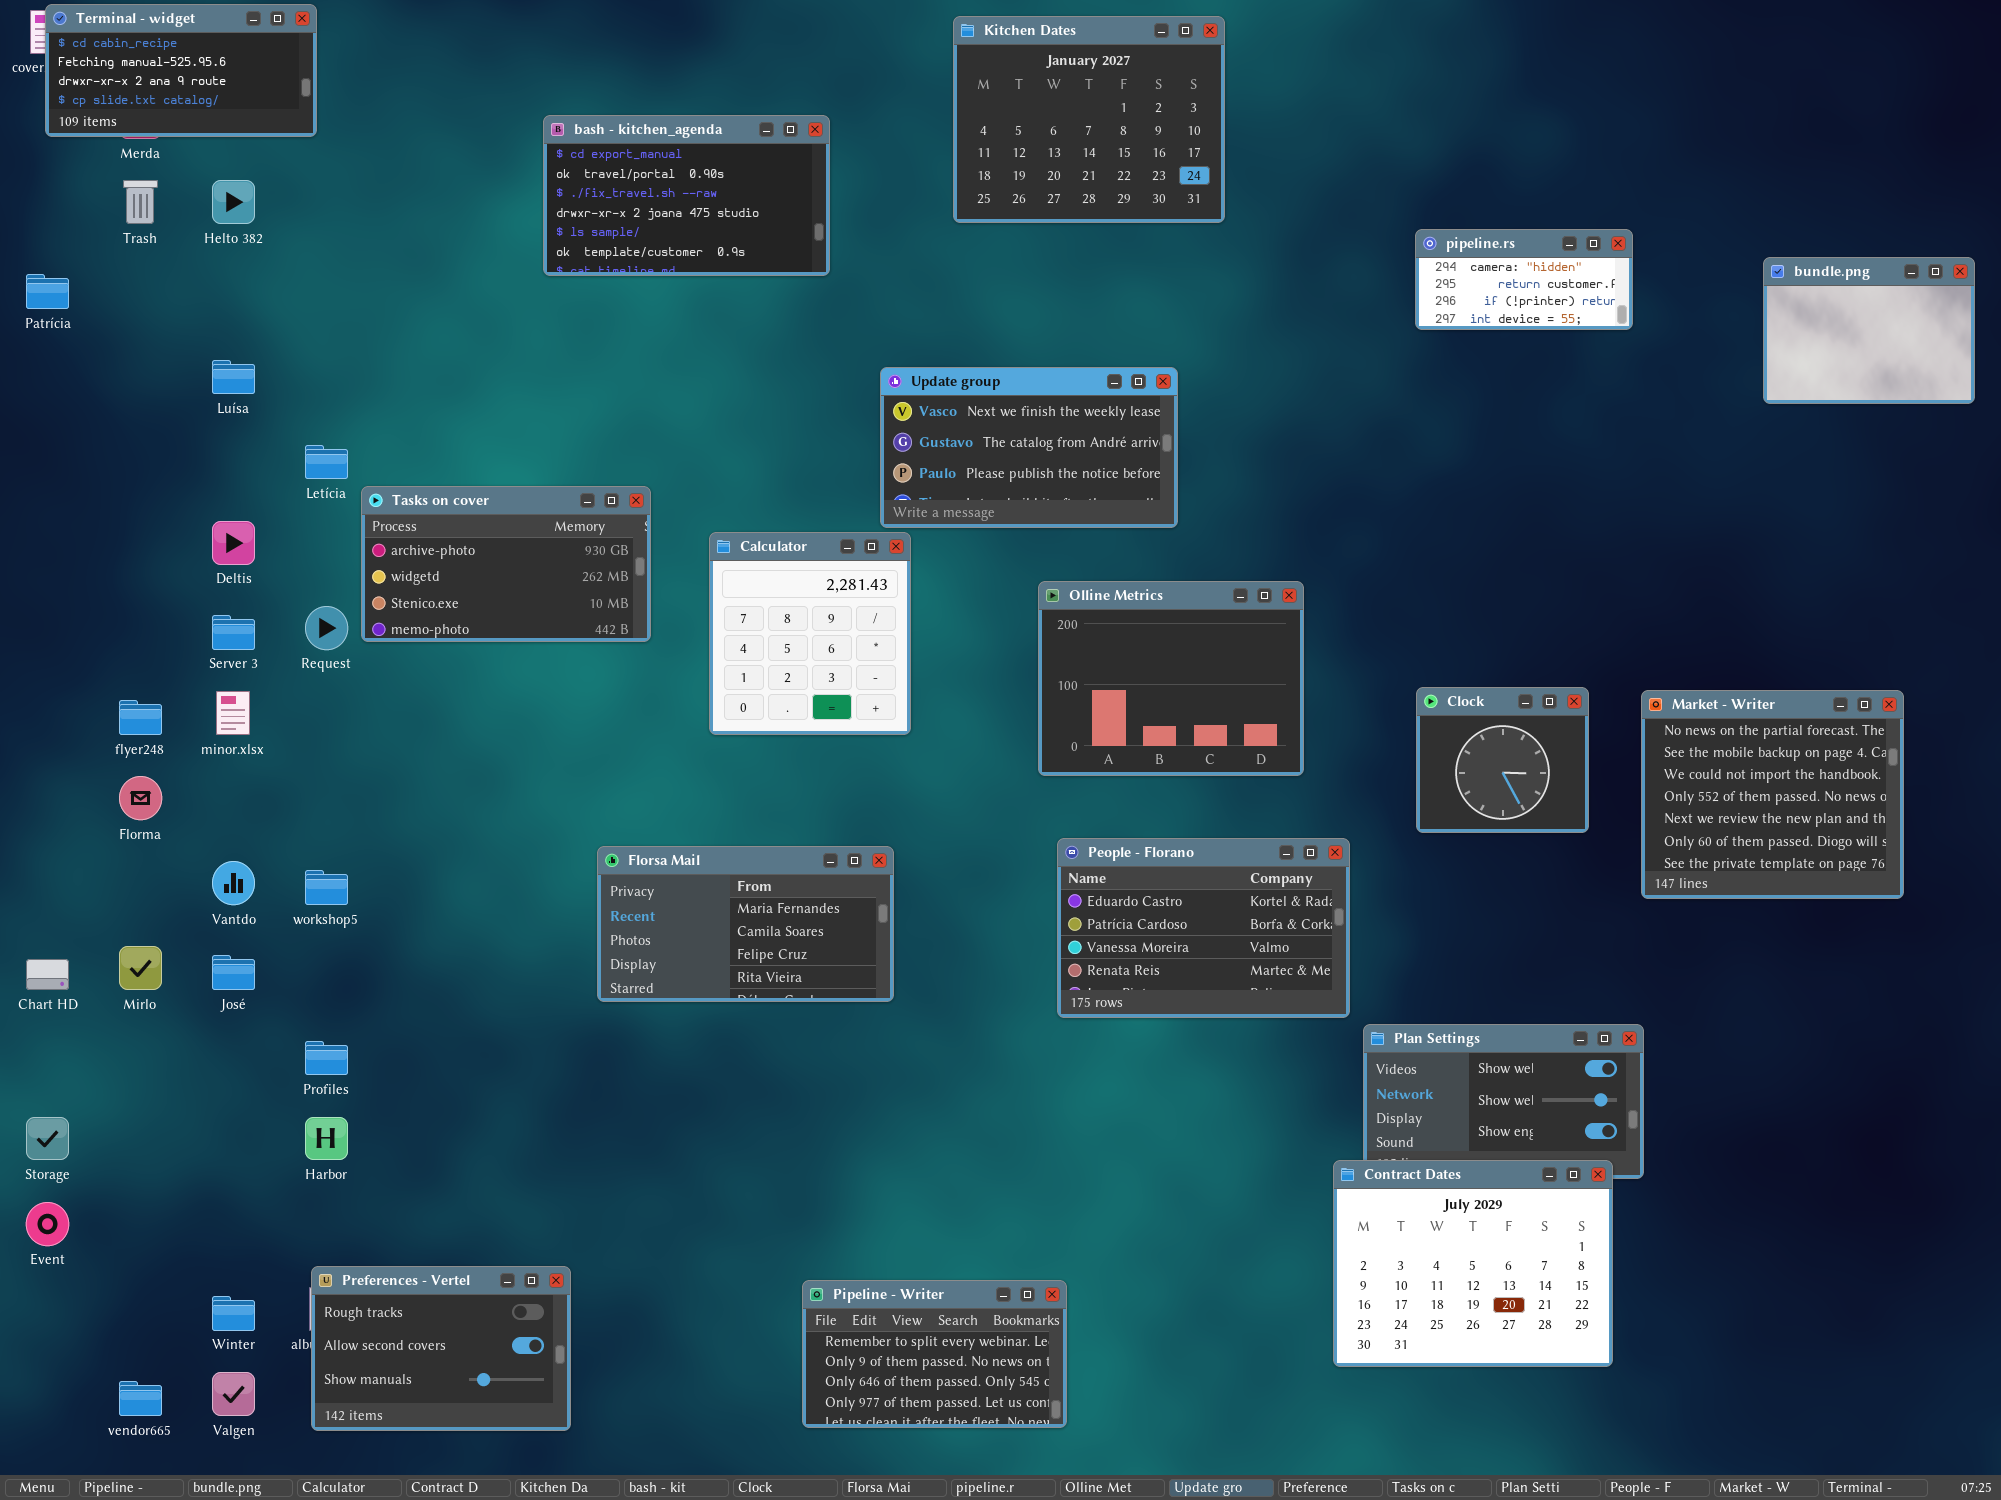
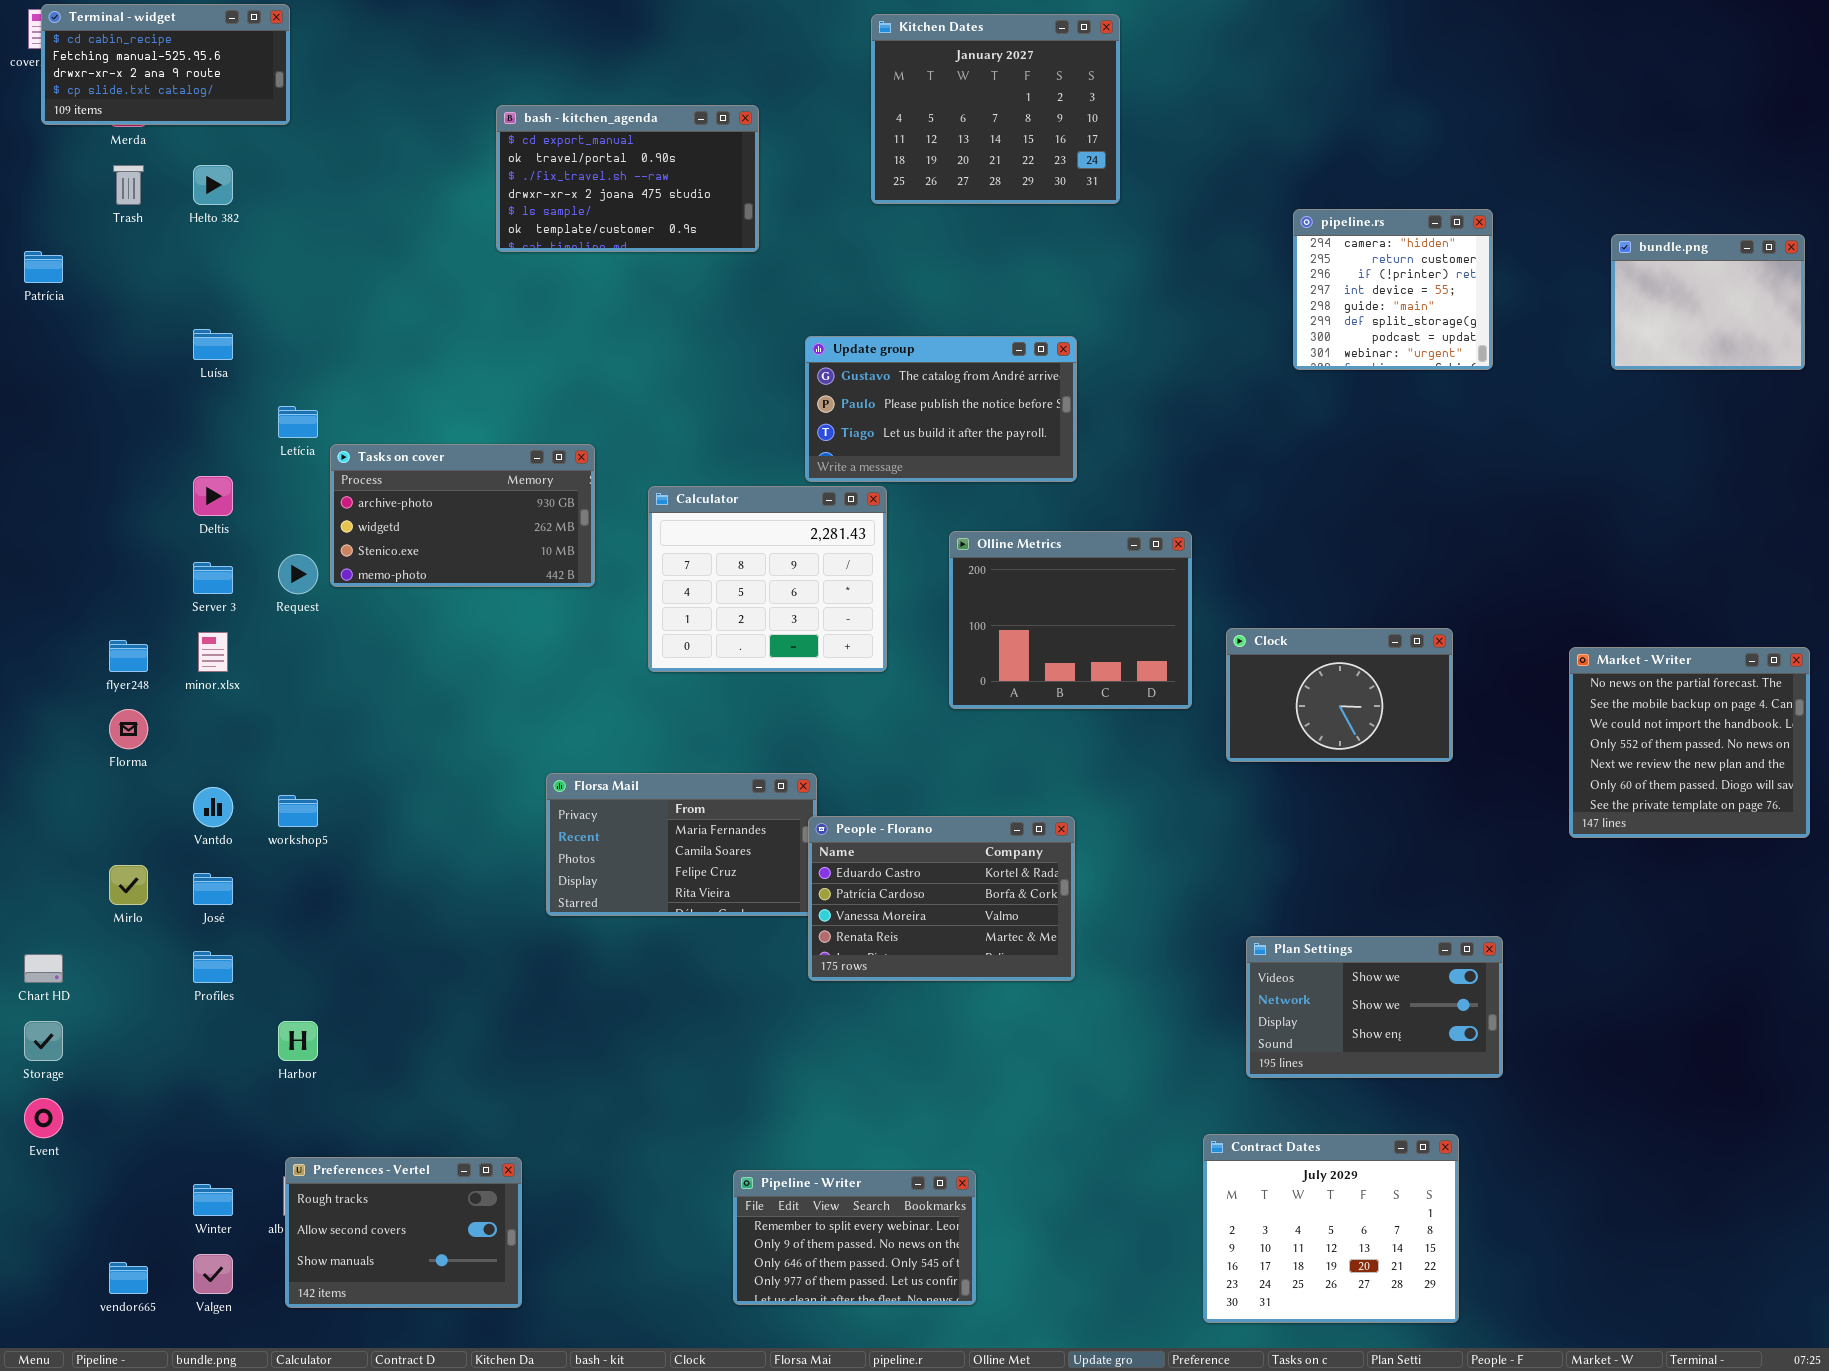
pipeline.rs: [1415,229,1633,330] -> [1293,209,1493,370], resized
Update group: [880,367,1178,528] -> [805,336,1077,482], scrolled down 1 row
Calculator: [709,532,911,735] -> [648,486,887,672], resized
Clock: [1416,687,1589,833] -> [1226,628,1453,762], resized
Market - Writer: [1641,690,1904,899] -> [1569,647,1810,838], moved
People - Florano: [1057,838,1350,1018] -> [808,816,1075,981], moved
Chart HD: [26,959,69,990] -> [24,954,63,983], moved
Profiles: [305,1041,348,1075] -> [193,951,233,983], moved
Contract Dates: [1333,1160,1613,1367] -> [1203,1134,1459,1323], moved

